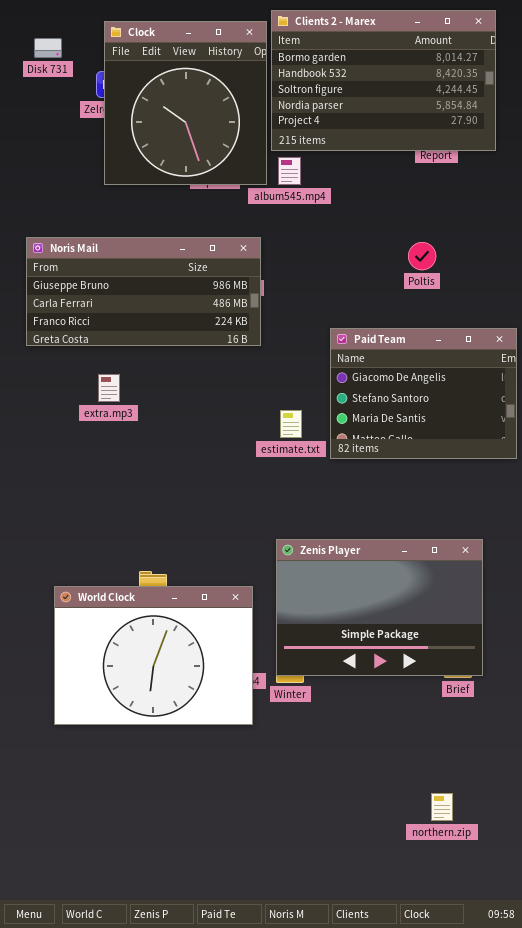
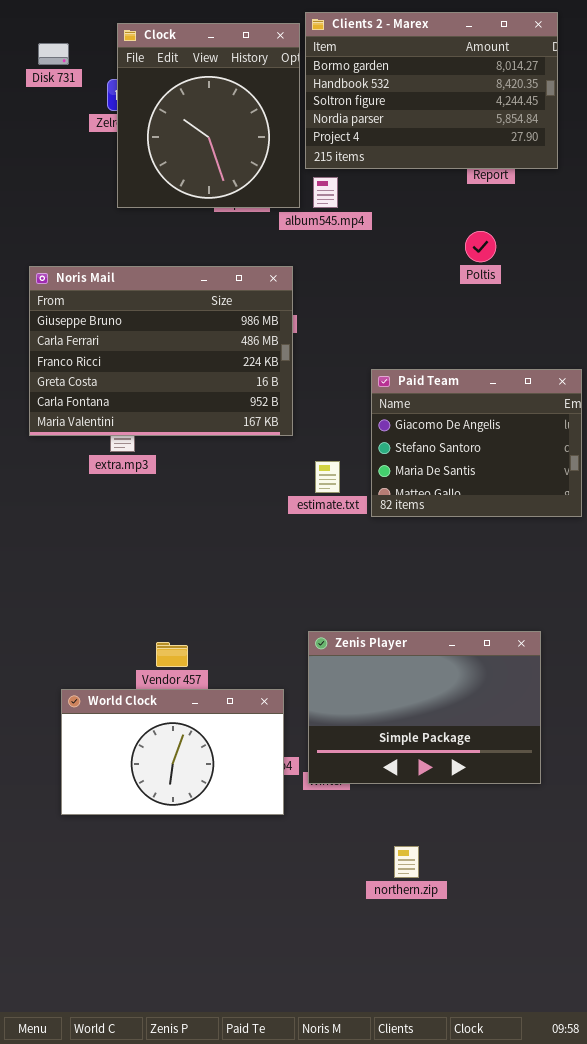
Noris Mail: [26,237,261,346] -> [29,266,293,436], resized
Poltis: [408,242,436,270] -> [465,231,496,262], moved
Zenis Player: [276,539,483,676] -> [308,631,541,784], moved
World Clock: [54,586,253,725] -> [61,689,284,815], resized
northern.zip: [431,793,453,821] -> [394,846,419,878], moved

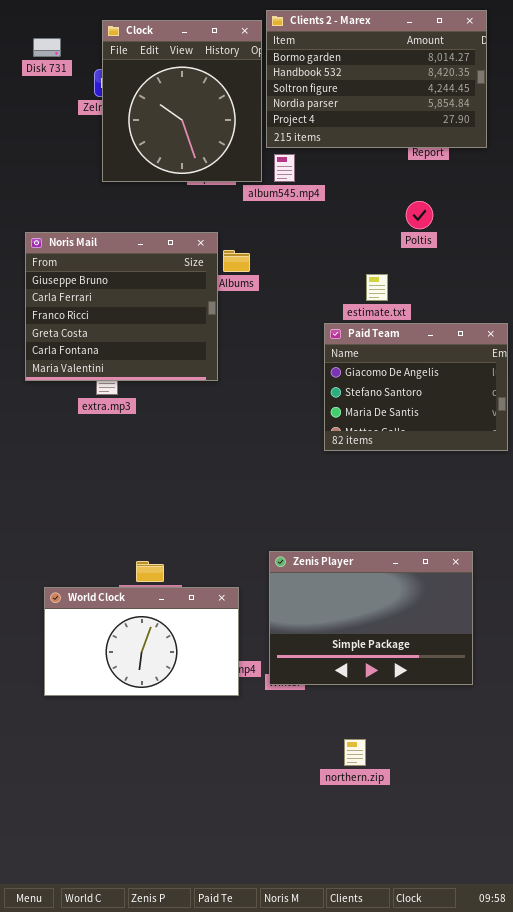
Noris Mail: [29,266,293,436] -> [25,232,218,381], resized
estimate.txt: [315,461,340,493] -> [366,274,388,301], moved
World Clock: [61,689,284,815] -> [44,587,239,696], moved

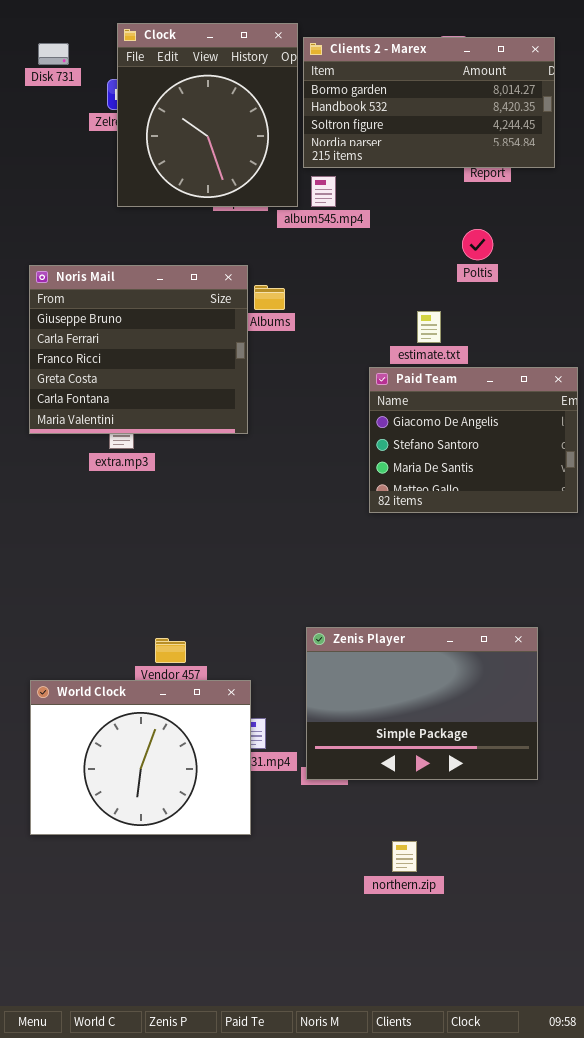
Clients 2 - Marex: [266,10,487,148] -> [303,37,555,168], resized
World Clock: [44,587,239,696] -> [30,680,251,835], moved, resized

